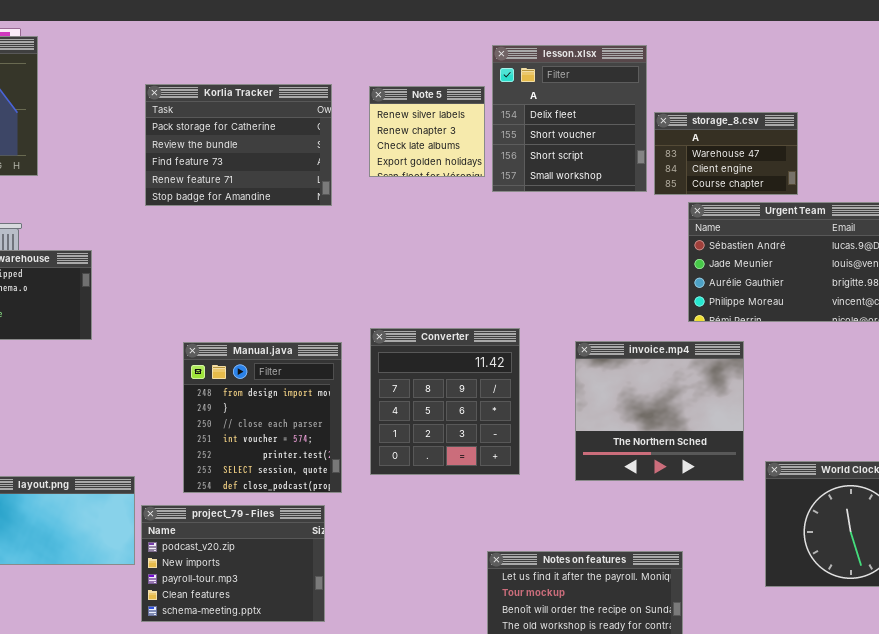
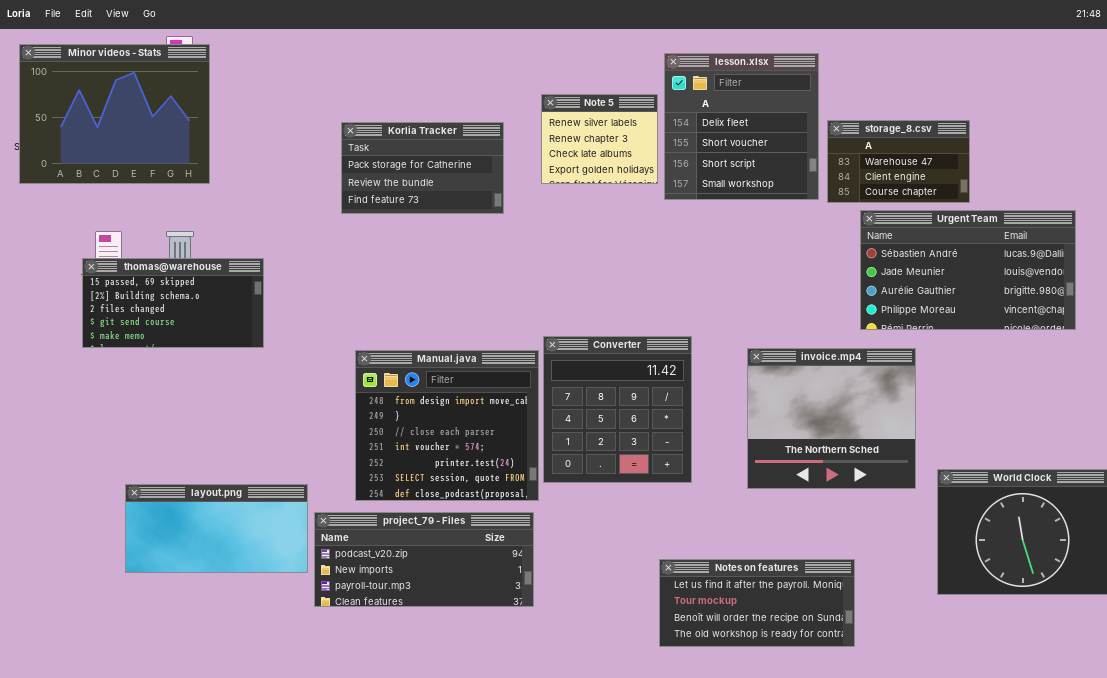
Korlia Tracker: [145,84,332,206] -> [341,122,504,214], resized
Manual.java: [183,342,342,493] -> [355,350,539,501], resized
project_79 - Files: [141,505,325,622] -> [314,512,534,607], resized

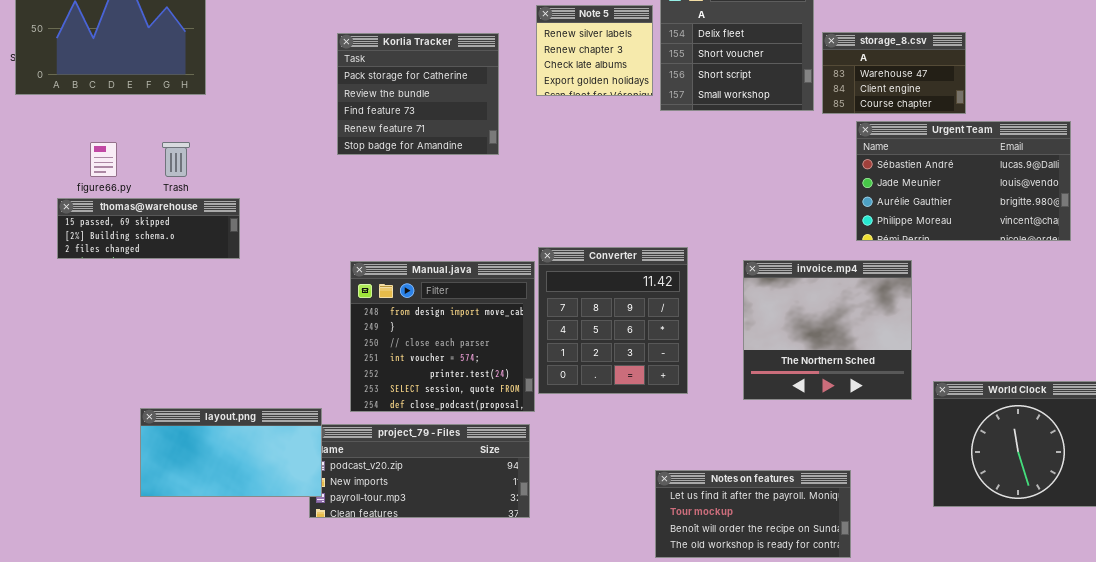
Korlia Tracker: [341,122,504,214] -> [337,33,499,155], resized
thomas@warehouse: [82,258,264,348] -> [57,198,240,259], moved, resized
layout.png: [125,484,308,573] -> [140,408,322,497], moved

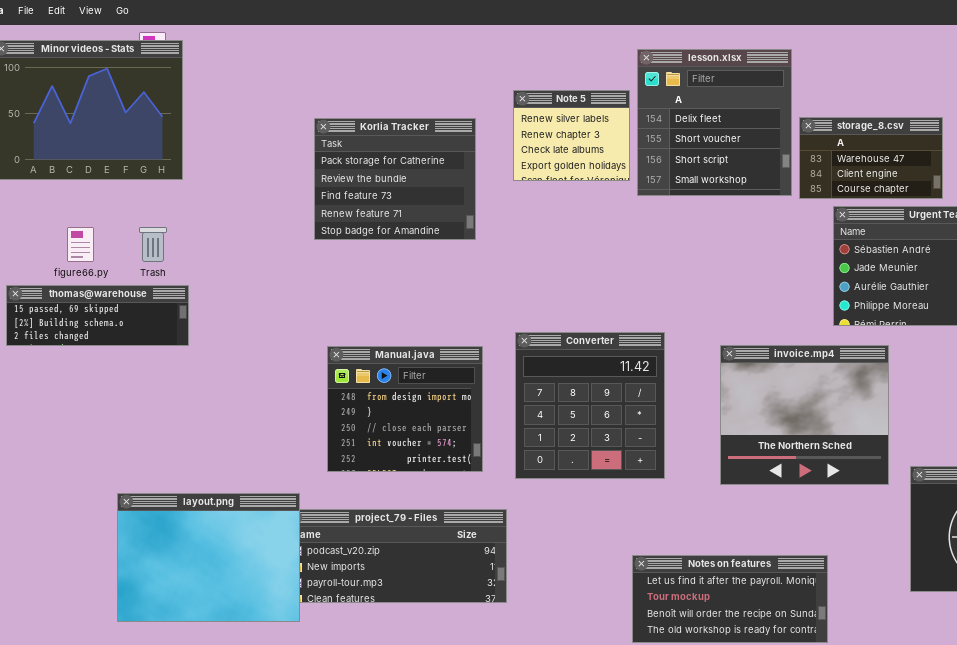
thomas@warehouse: [57,198,240,259] -> [6,285,189,346], moved
Manual.java: [350,261,535,412] -> [327,346,483,472], resized
layout.png: [140,408,322,497] -> [117,493,300,622], resized

